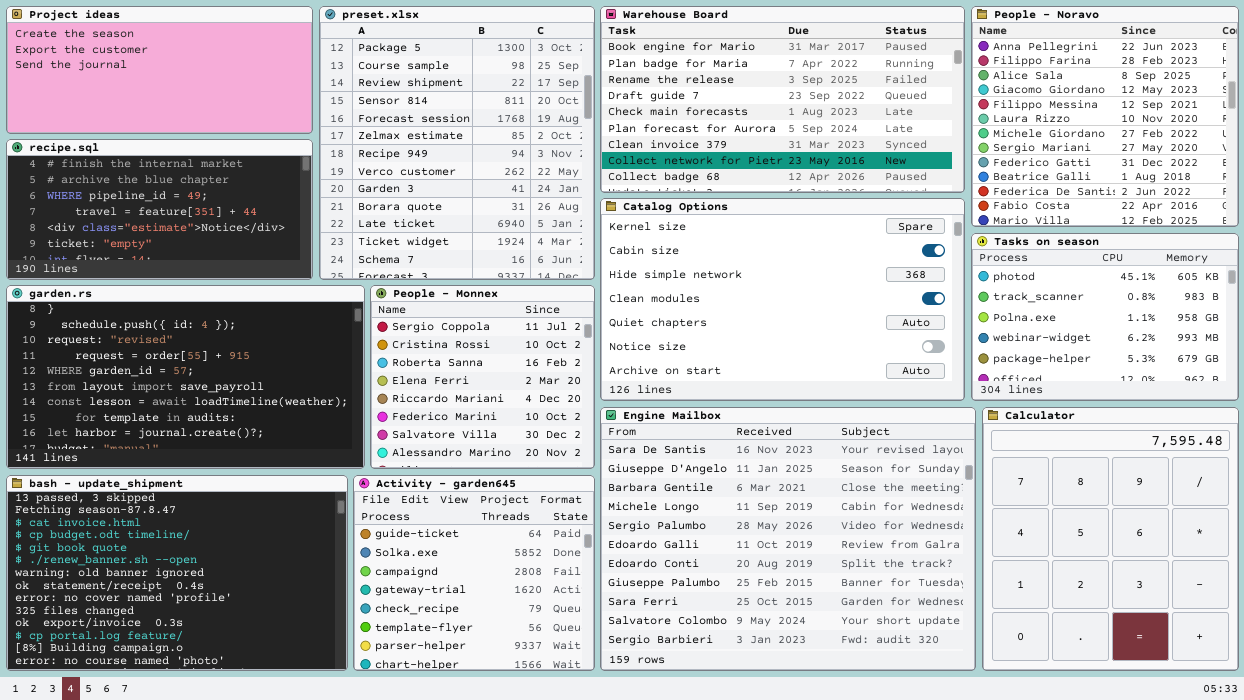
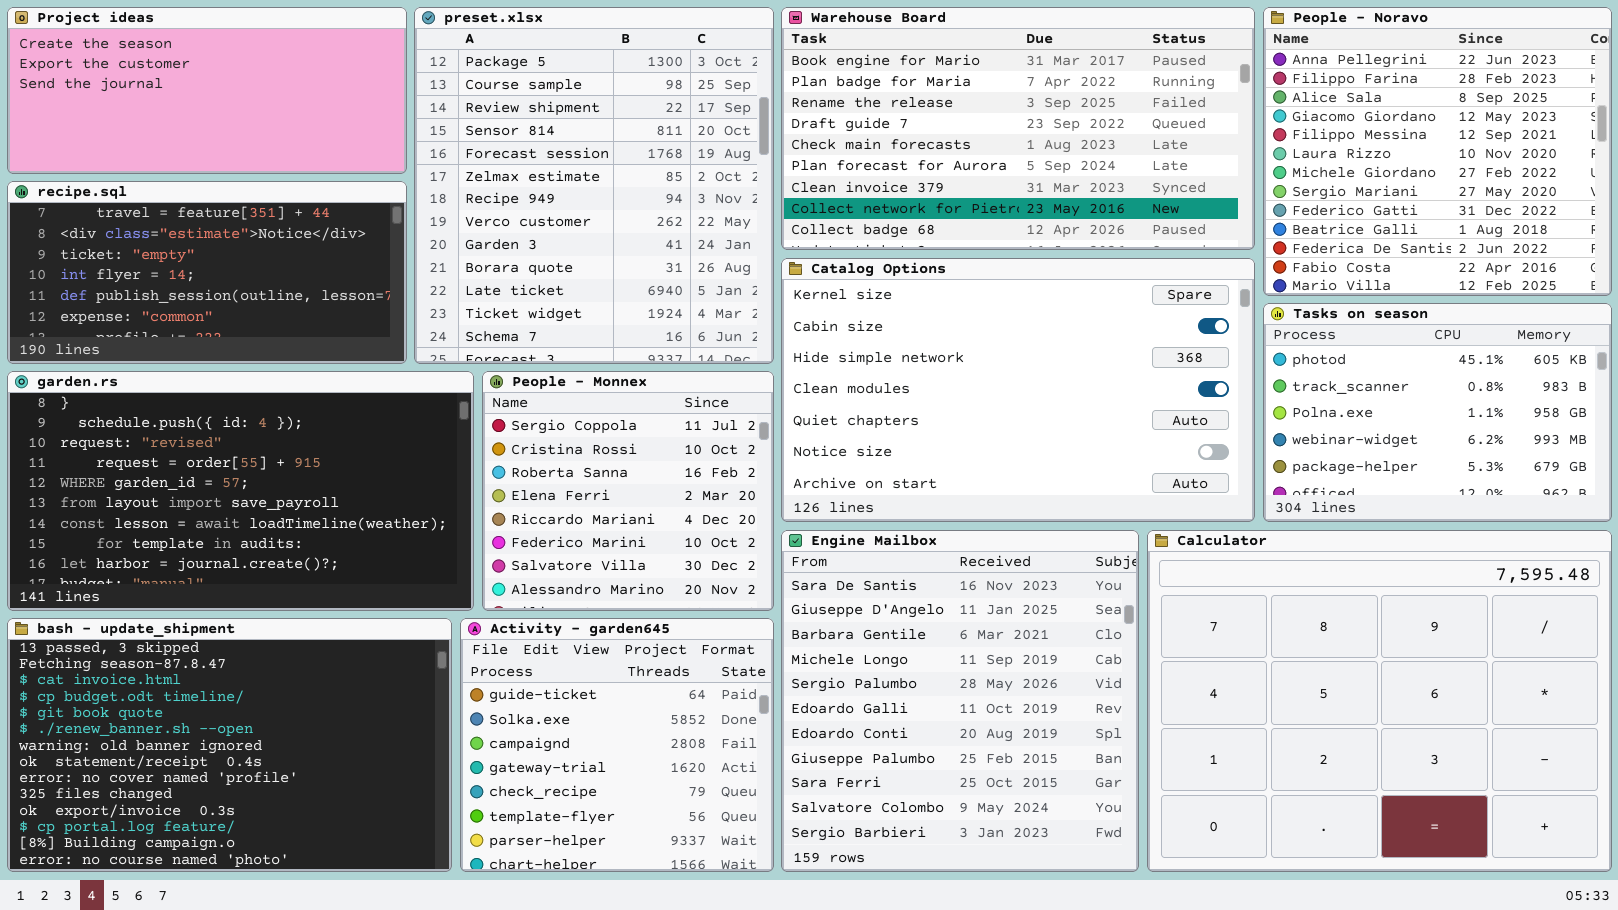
recipe.sql: [6,139,313,280] -> [7,181,407,364], scrolled down 3 rows
Engine Mailbox: [600,407,976,671] -> [781,530,1139,872], resized
Calculator: [982,407,1239,671] -> [1147,530,1612,872], resized

